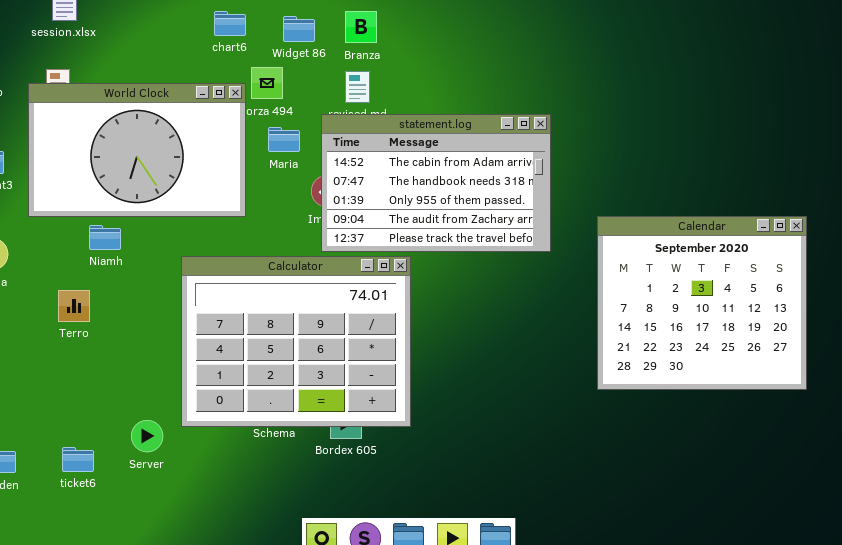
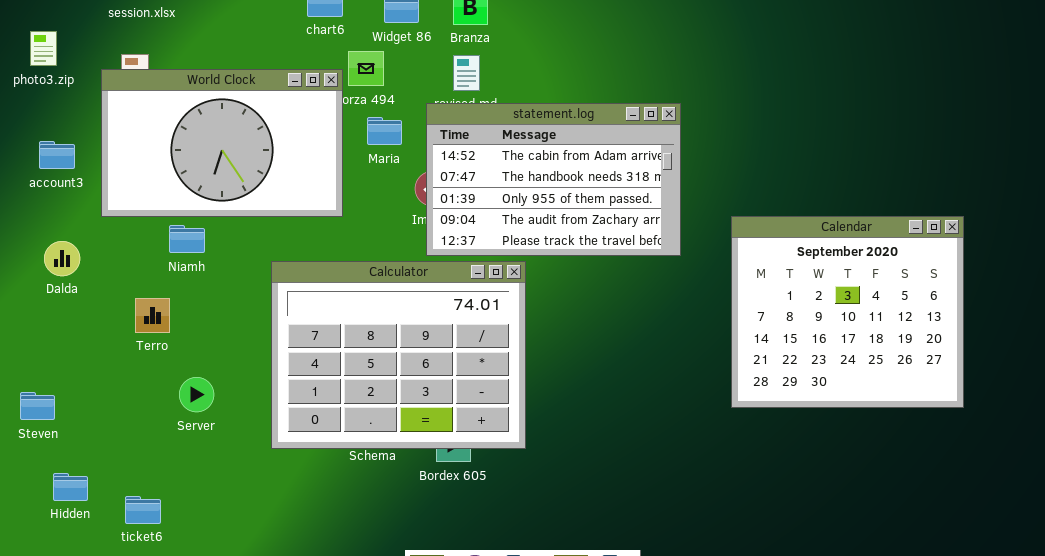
Server: [131,420,163,452] -> [179,377,214,412], moved
ticket6: [62,447,94,472] -> [125,496,161,524], moved

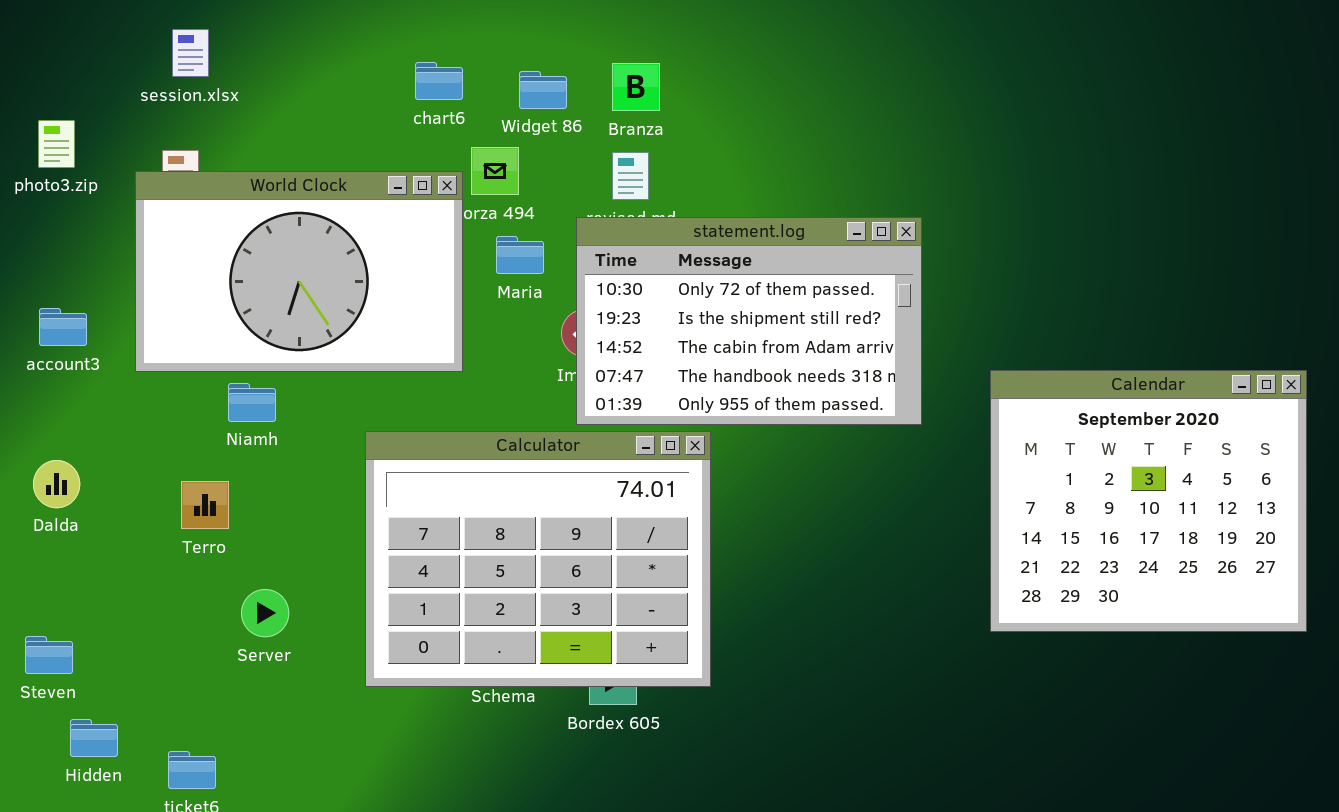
statement.log: [426,103,681,256] -> [576,217,922,425], scrolled up 2 rows
account3: [39,141,75,169] -> [39,308,87,346], moved
Dalda: [44,241,80,276] -> [33,460,80,508], moved
Steven: [20,392,55,420] -> [25,636,73,674], moved

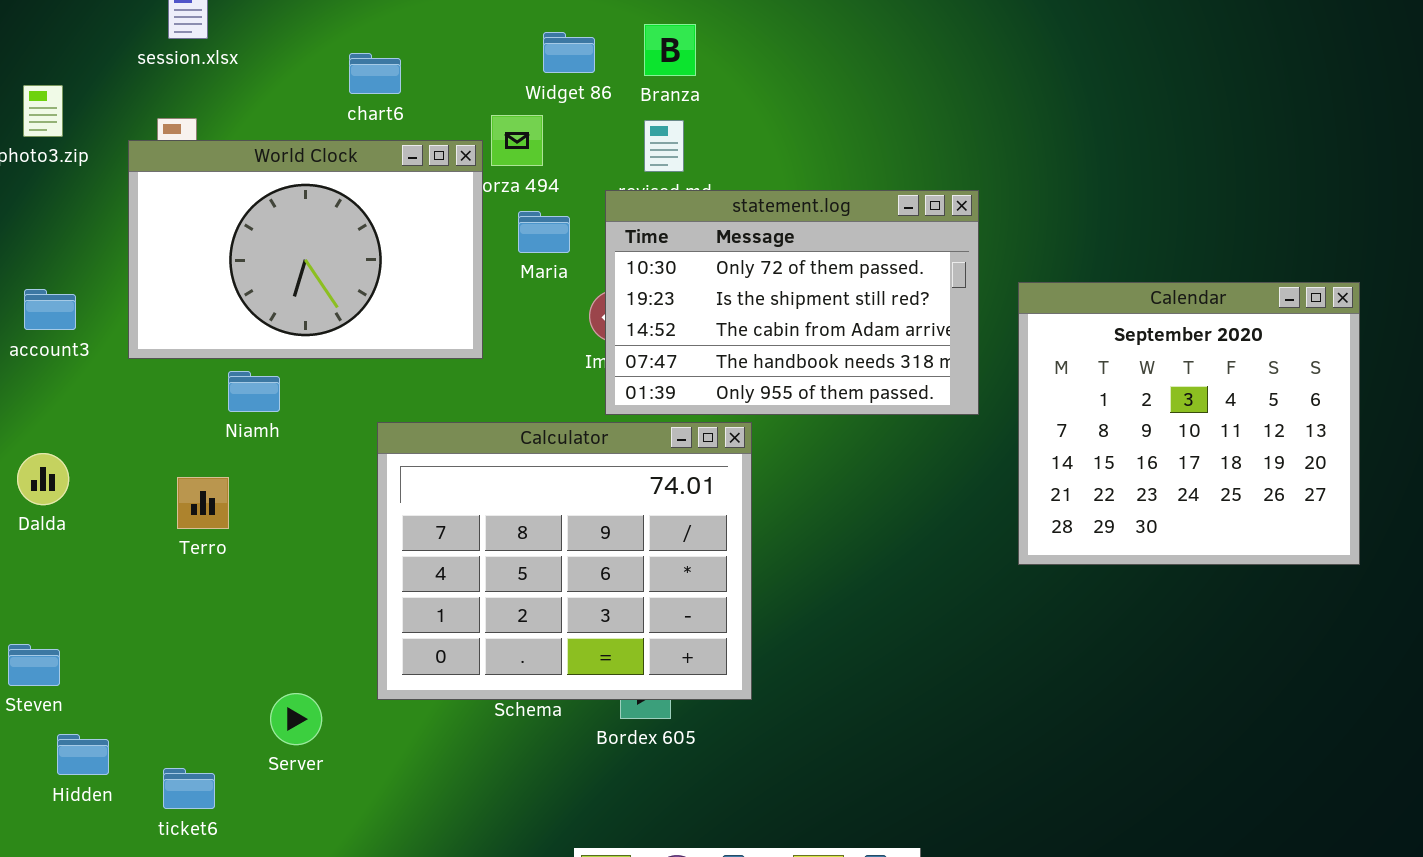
chart6: [415,62,463,100] -> [349,53,401,94], moved
Calendar: [990,370,1307,632] -> [1018,282,1360,565], moved
Server: [241,589,289,637] -> [270,693,322,745], moved

